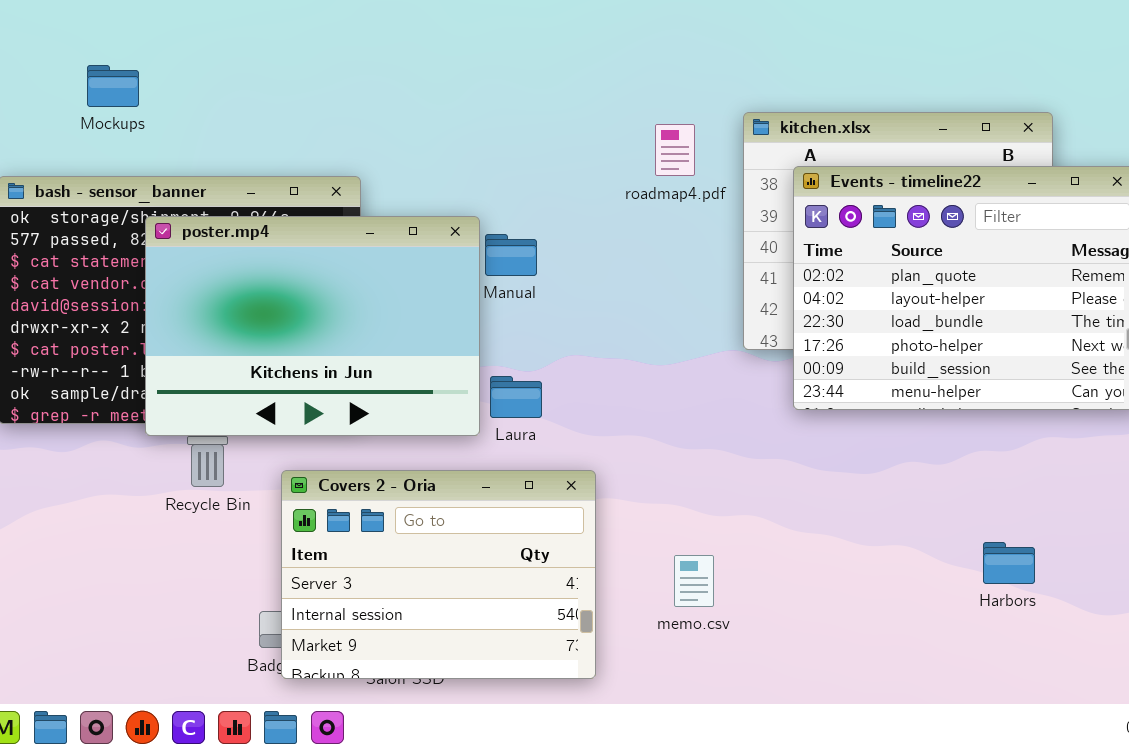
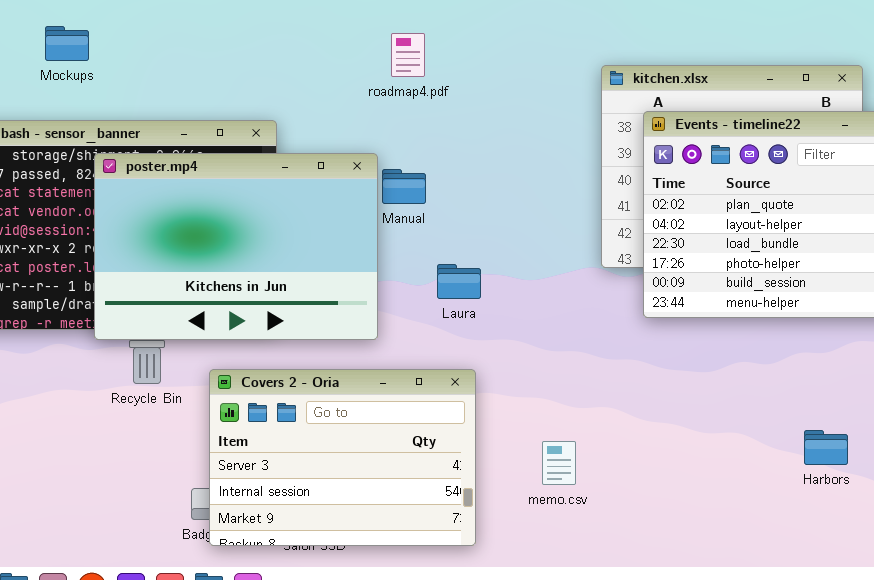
roadmap4.pdf: [655,124,695,176] -> [391,33,425,77], moved
Laura: [490,376,542,418] -> [437,264,481,299], moved

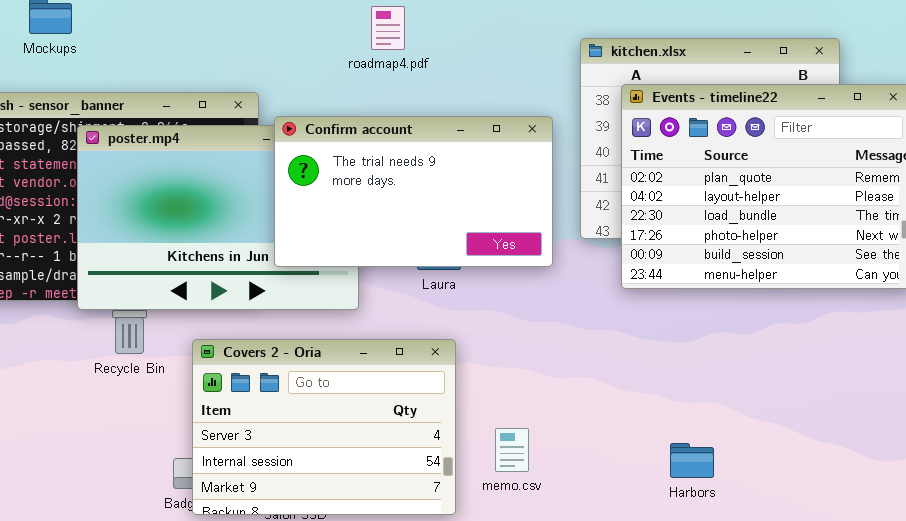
Confirm account: none -> [274,116,553,267], opened
Harbors: [804,430,848,465] -> [670,443,714,478], moved
memo.csv: [542,441,576,485] -> [495,428,529,472], moved

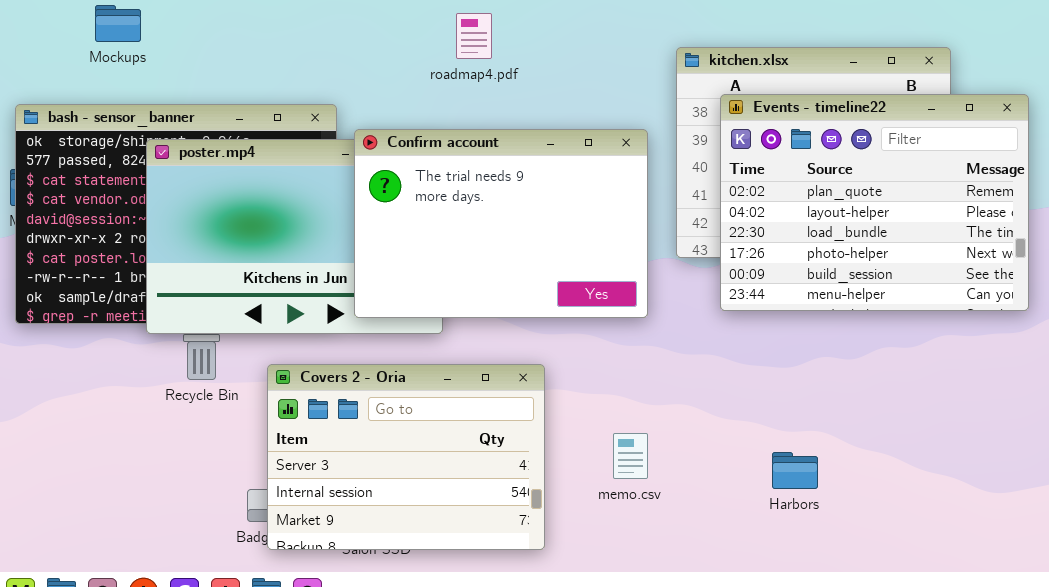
Confirm account: [274,116,553,267] -> [354,129,648,318], resized
memo.csv: [495,428,529,472] -> [613,433,648,479], moved
Harbors: [670,443,714,478] -> [772,452,818,489], moved

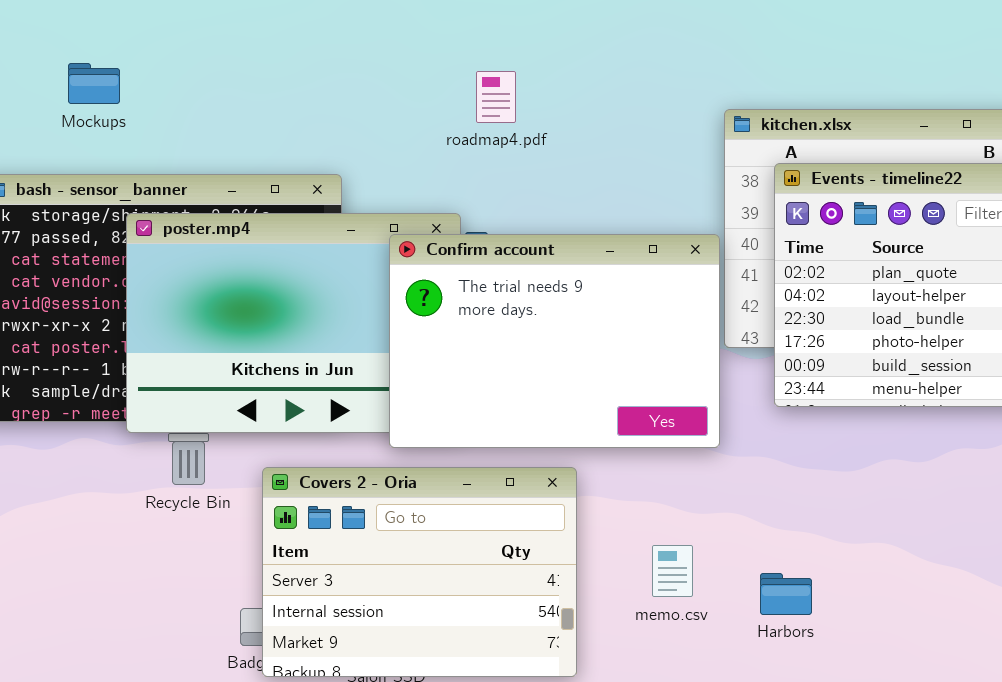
Confirm account: [354,129,648,318] -> [389,234,720,448], moved
Harbors: [772,452,818,489] -> [760,573,812,615], moved

